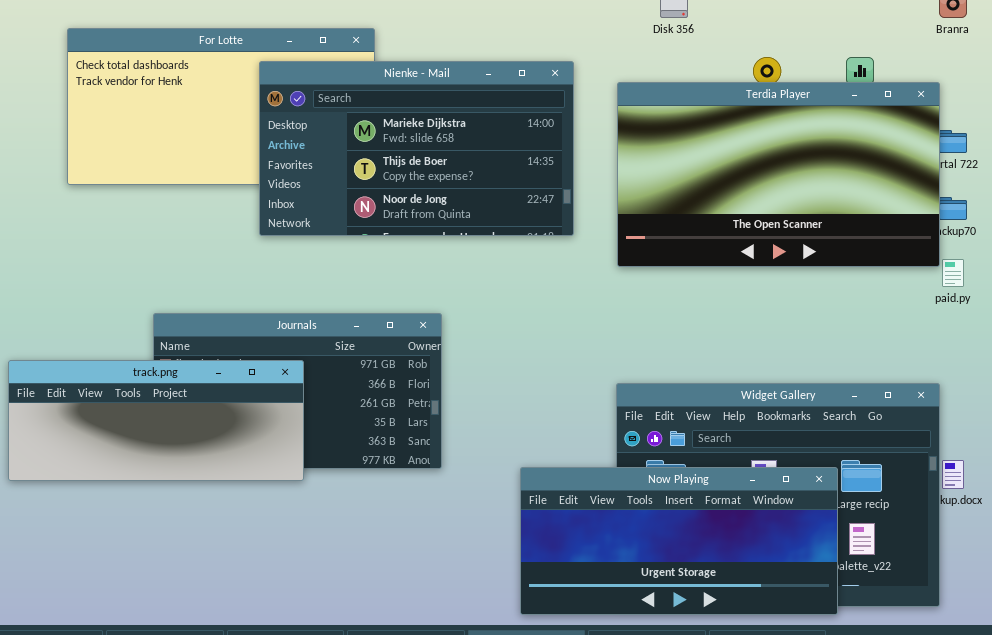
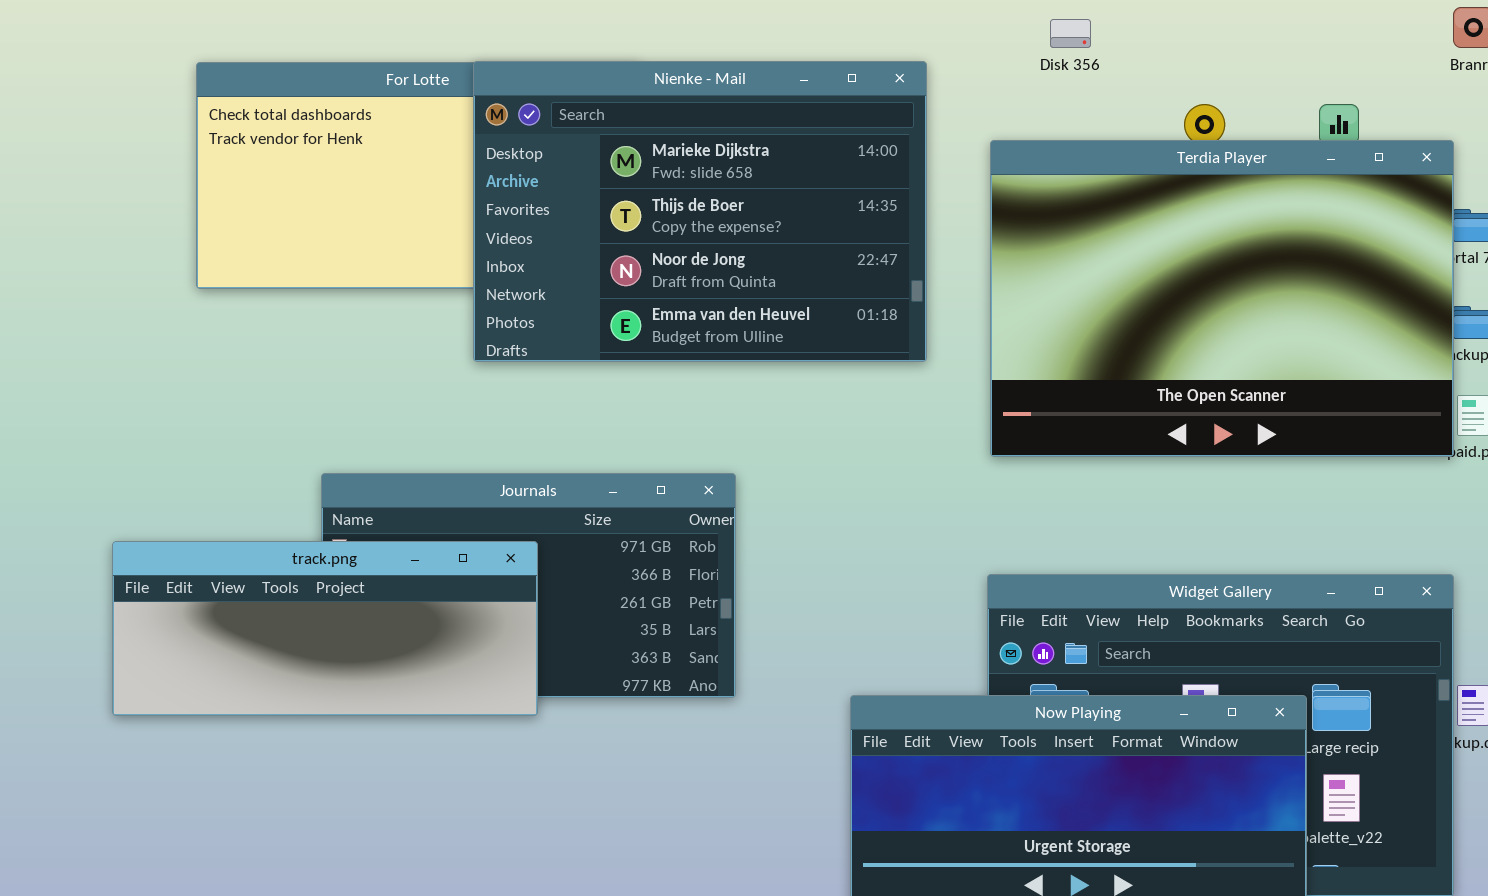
Nienke - Mail: [259,61,574,236] -> [473,61,927,362], resized
Terdia Player: [617,82,940,267] -> [990,140,1454,457], resized

